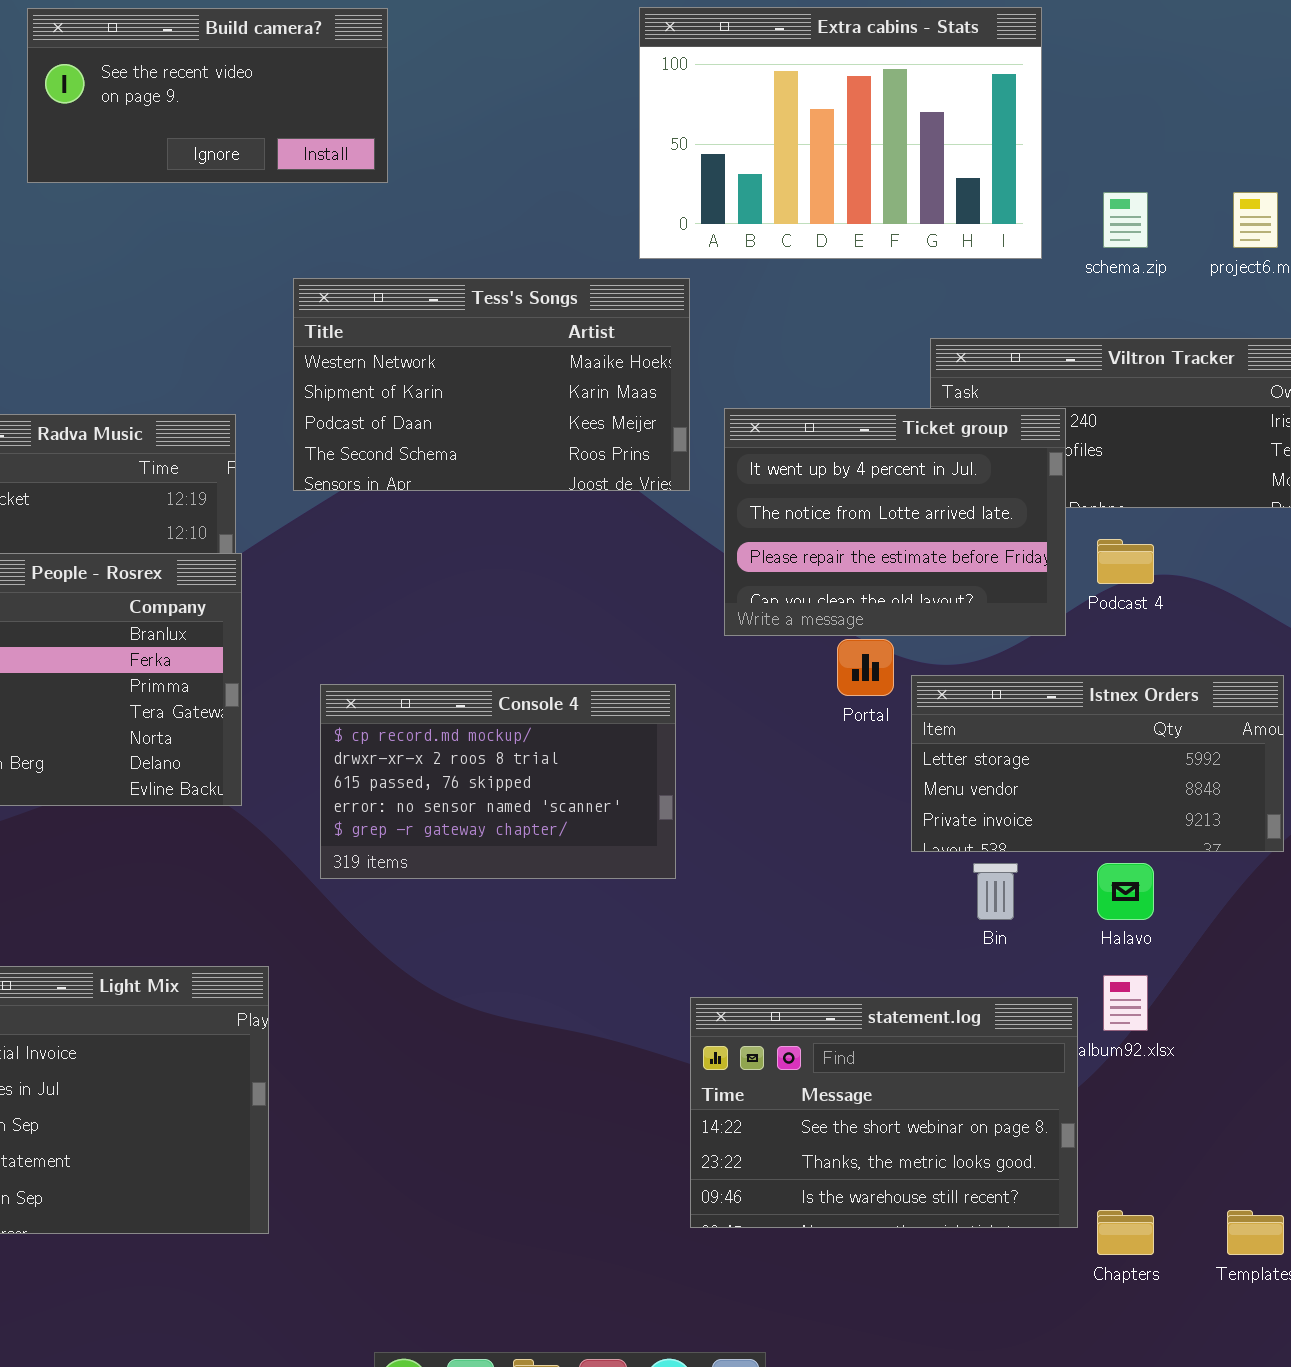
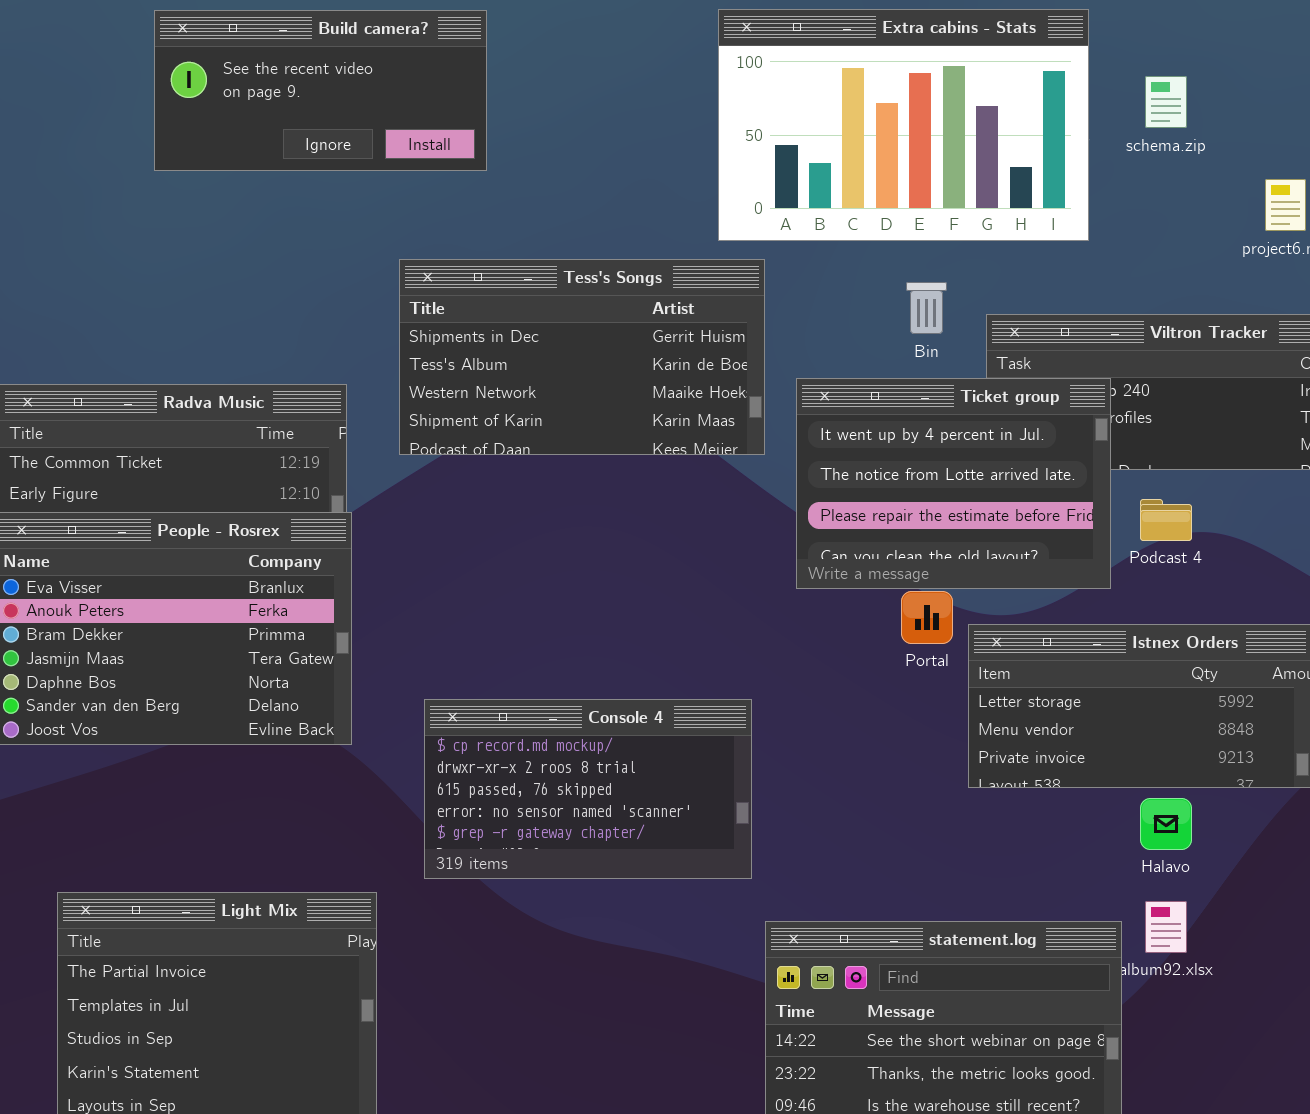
schema.zip: [1103,192,1148,248] -> [1145,76,1187,128], moved
Tess's Songs: [293,278,690,491] -> [399,259,765,455], scrolled up 2 rows
Console 4: [320,684,676,879] -> [424,699,752,879], moved
Bin: [973,863,1018,920] -> [906,282,947,334], moved

